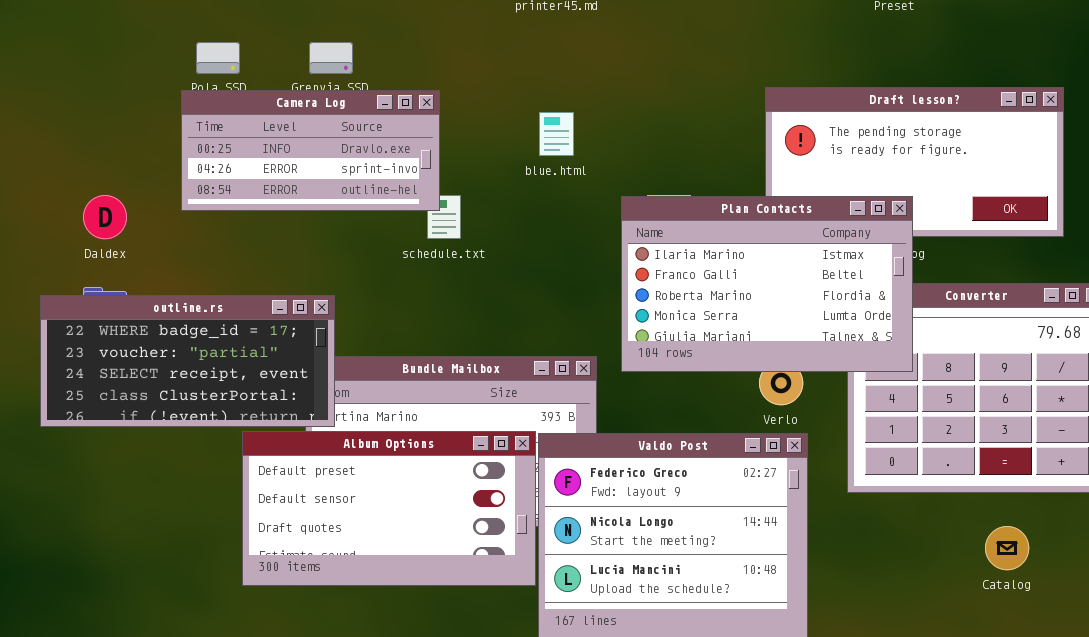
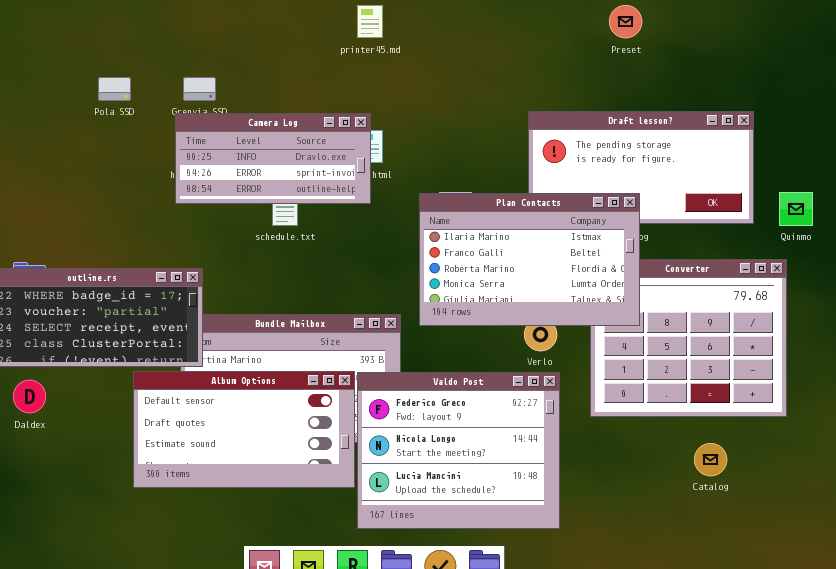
Camera Log: [181,90,440,211] -> [175,113,371,204], moved
Daldex: [83,195,127,239] -> [13,380,46,413], moved
Album Options: [242,431,536,586] -> [133,371,355,488], scrolled down 1 row

